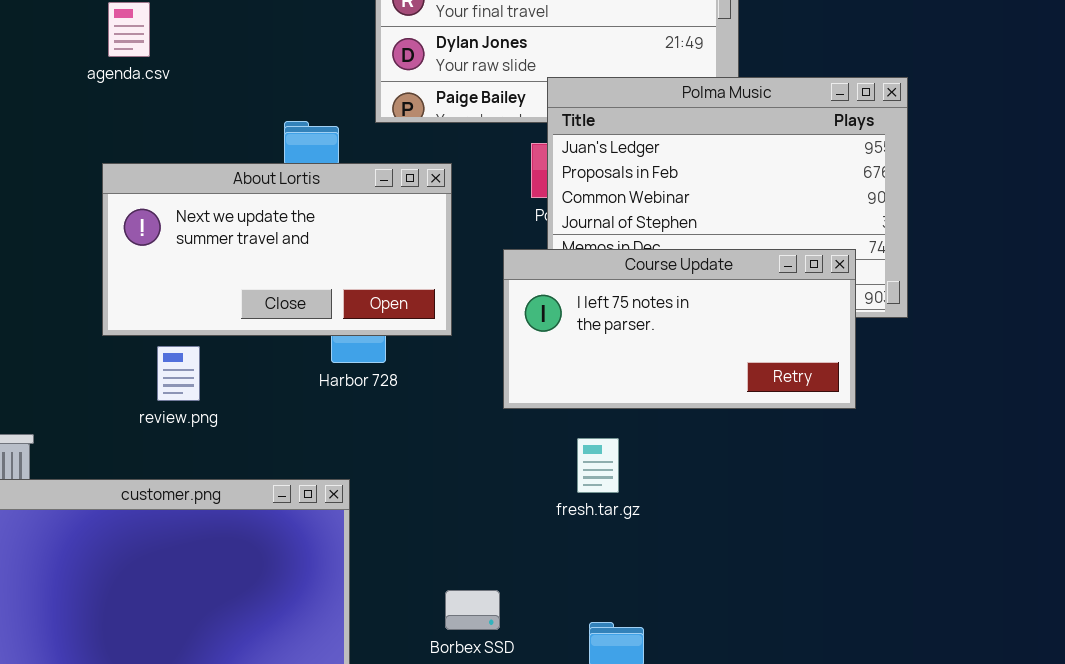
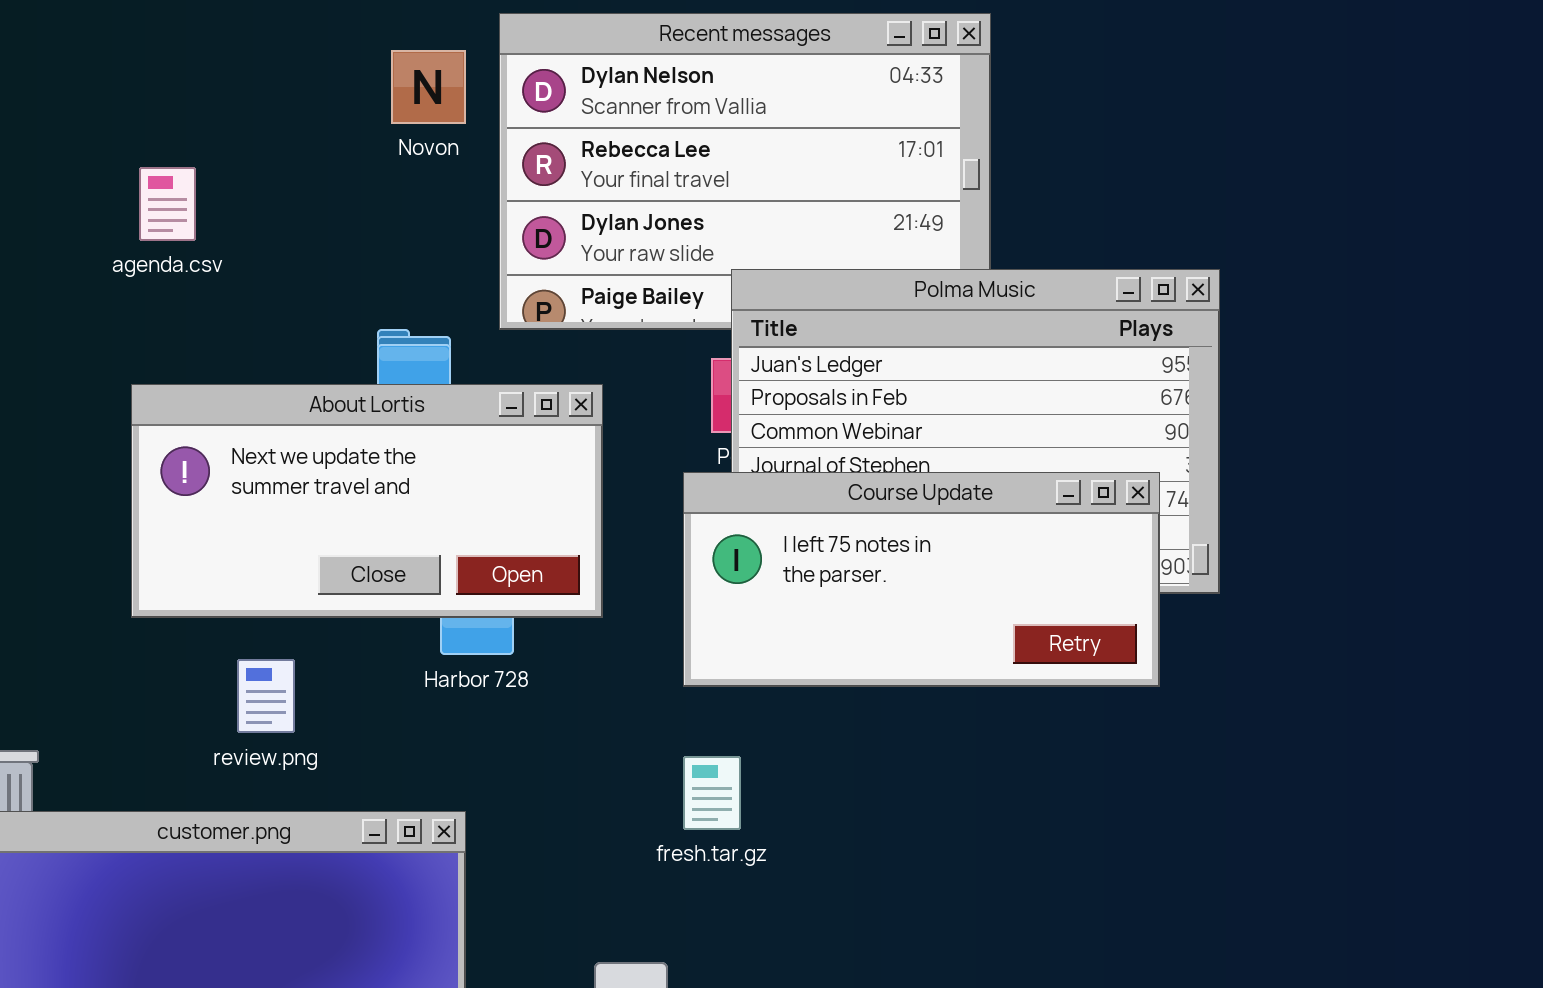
Course Update: [503,249,856,409] -> [683,472,1160,687], moved
review.png: [157,346,200,401] -> [237,659,295,733], moved
fresh.tar.gz: [577,438,619,493] -> [683,756,741,830], moved

